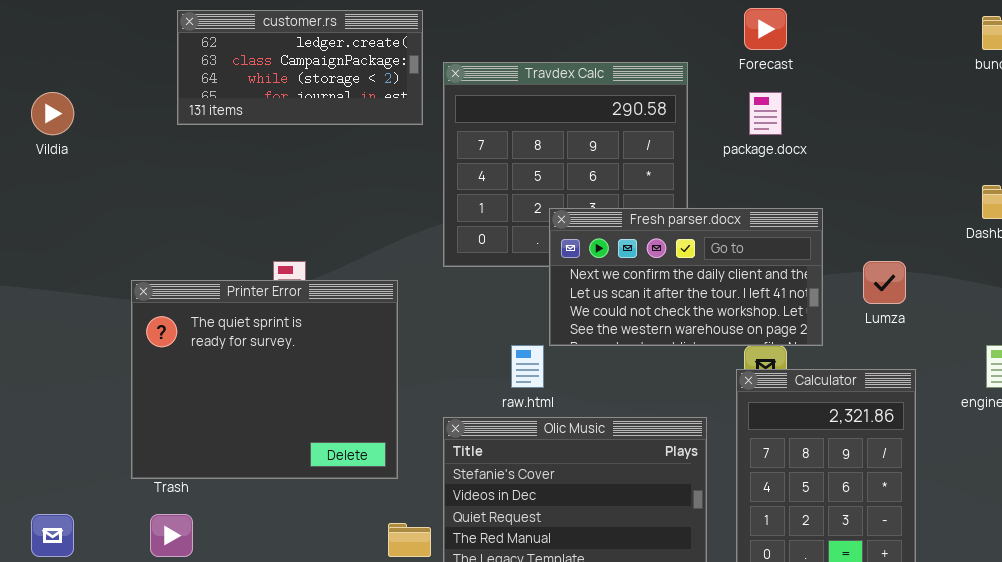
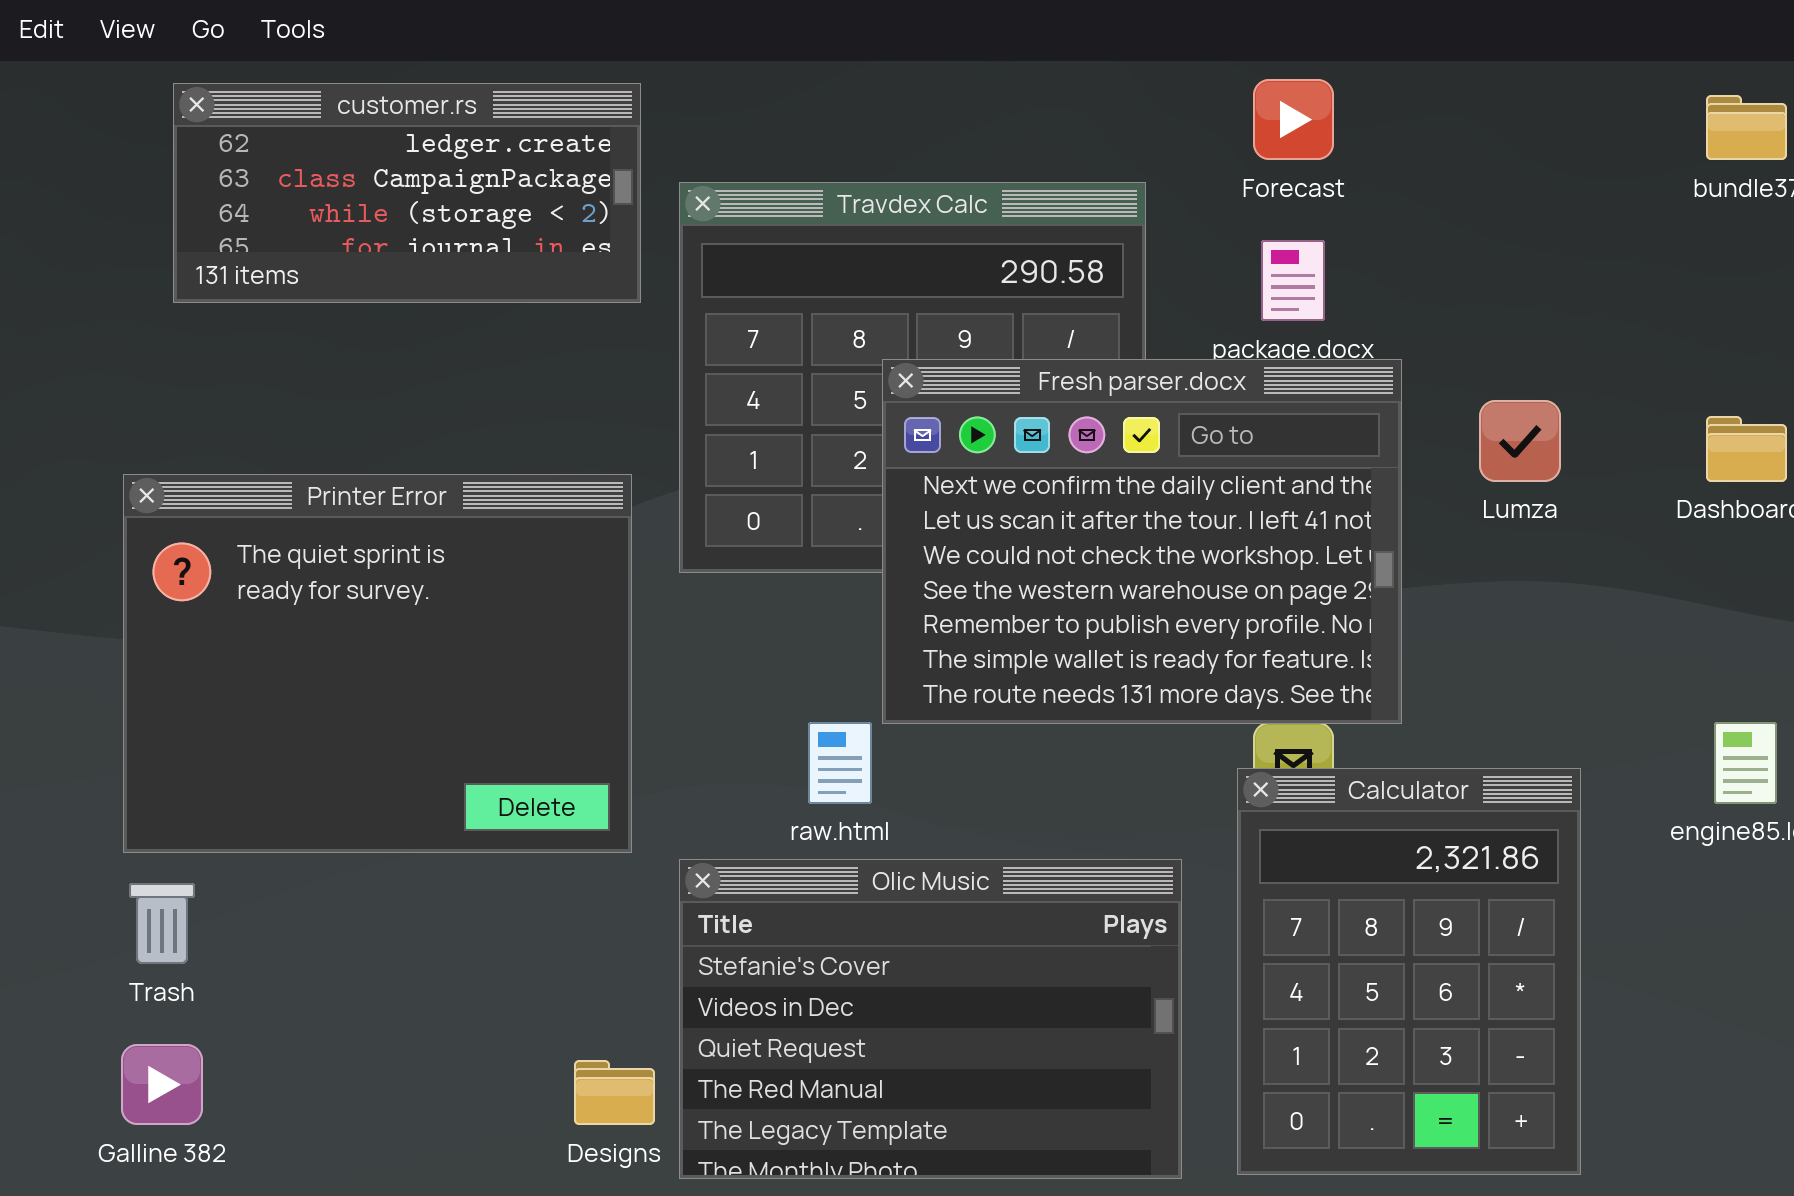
Fresh parser.docx: [549,208,823,346] -> [882,359,1402,724], resized
Lumza: [863,261,906,304] -> [1479,400,1561,482], moved
Printer Error: [131,280,398,479] -> [123,474,632,853], moved

